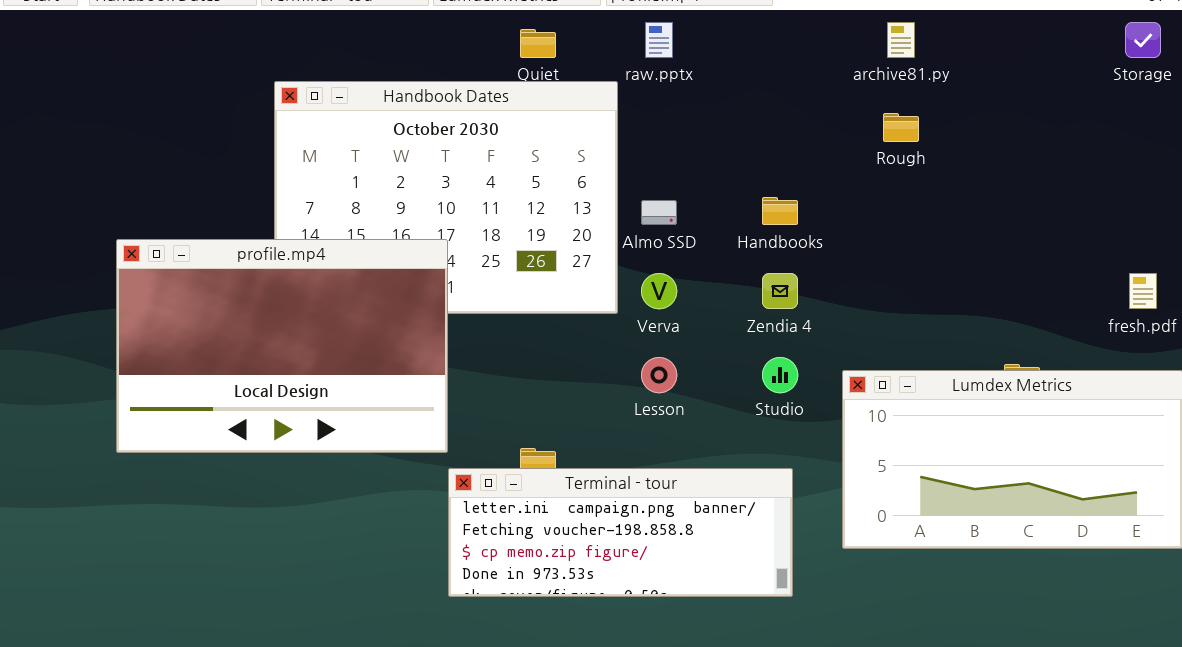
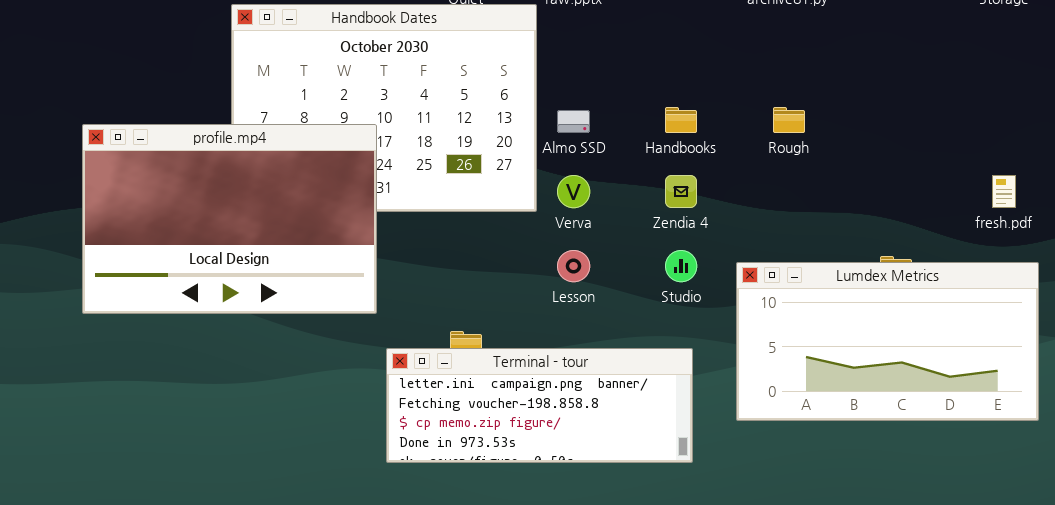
Rough: [883,113,919,142] -> [773,107,805,133], moved
profile.mp4: [116,239,448,453] -> [82,124,377,314], moved

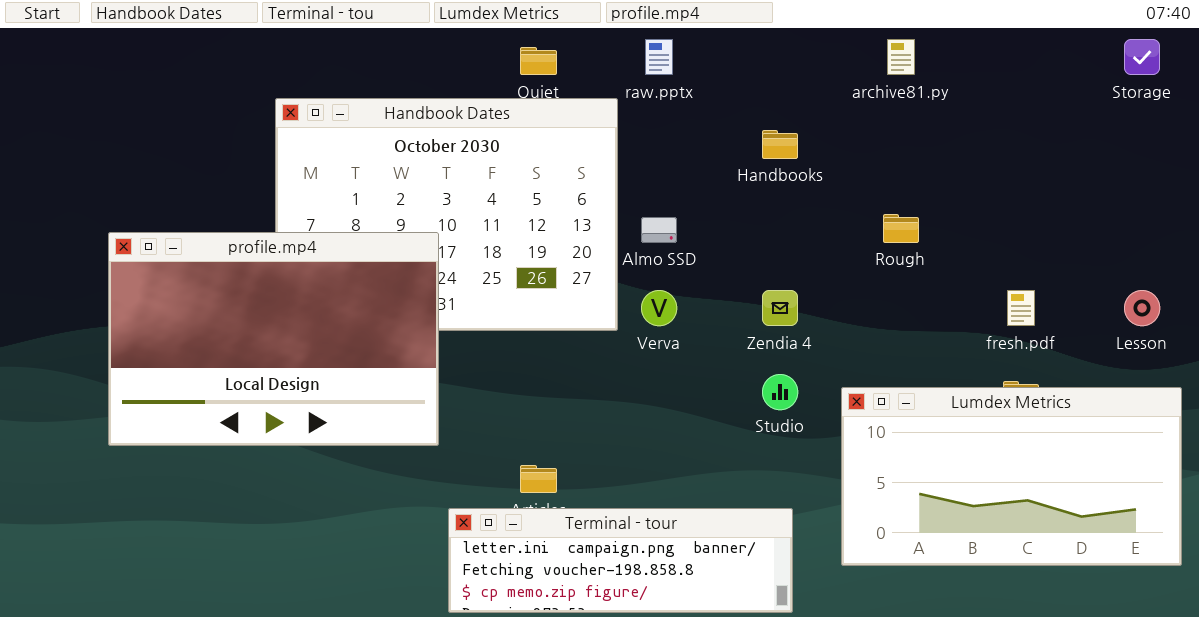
Handbooks: [665,107,697,133] -> [762,130,798,159], moved
fresh.pdf: [992,175,1016,208] -> [1007,290,1035,326], moved
Lesson: [557,250,590,282] -> [1124,290,1160,326], moved
Terminal - tour: [386,348,693,463] -> [448,508,793,613], resized

